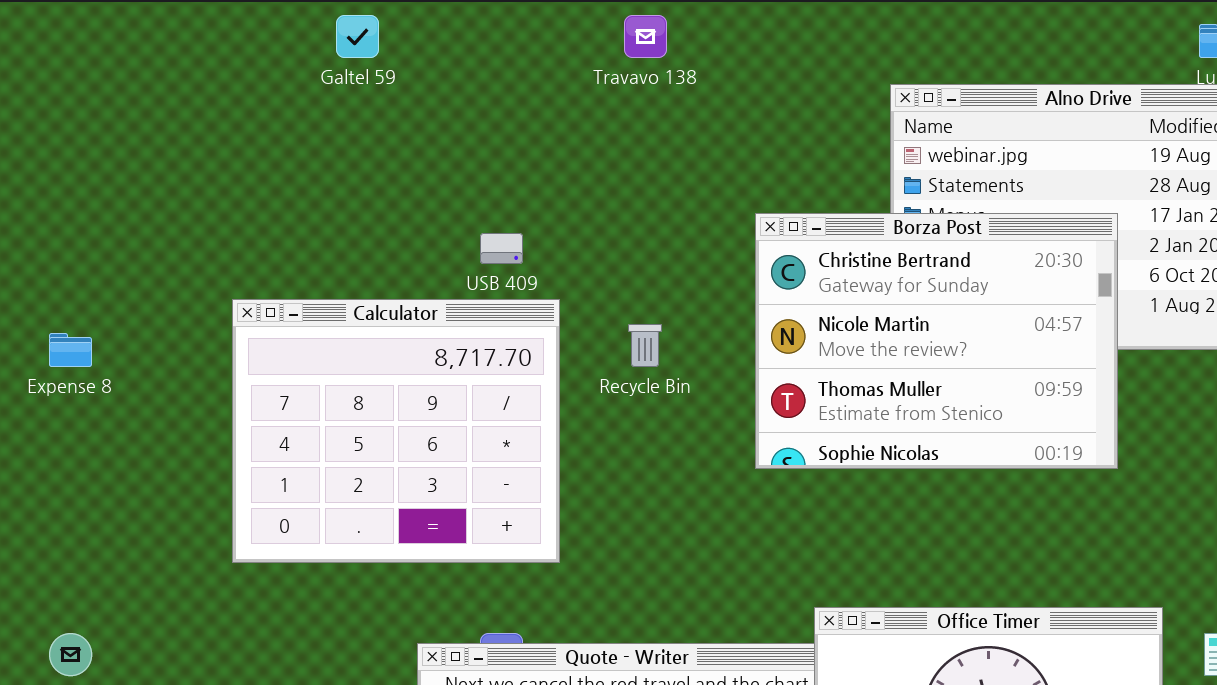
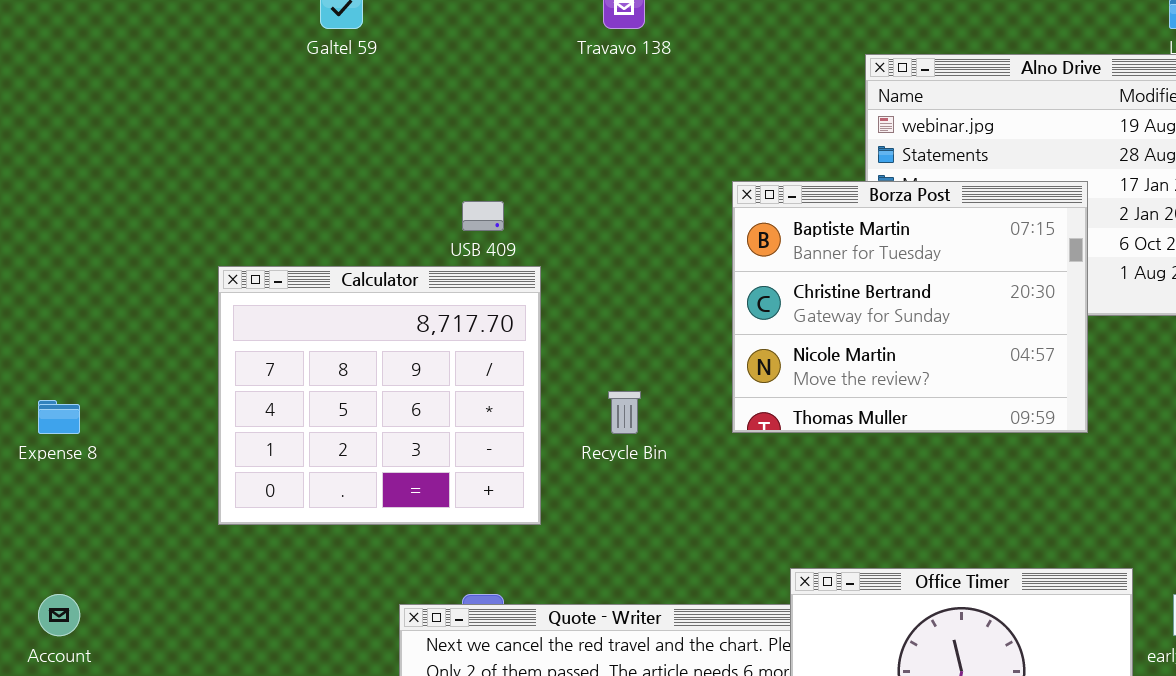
Borza Post: [755,213,1118,469] -> [732,181,1088,433], scrolled up 1 row
Recycle Bin: [628,324,662,367] -> [608,391,641,434], moved
Expense 8: [49,333,92,367] -> [38,400,80,434], moved

